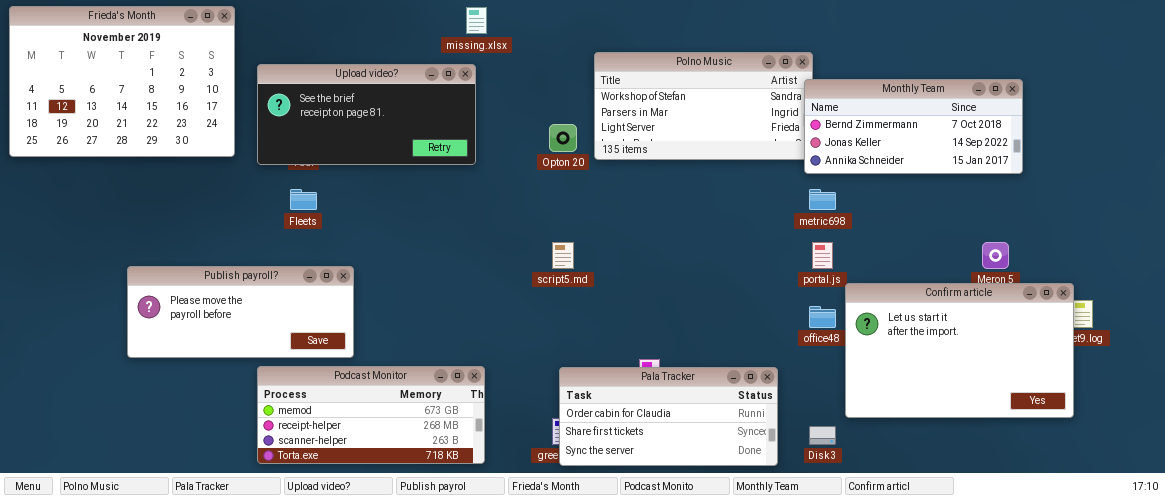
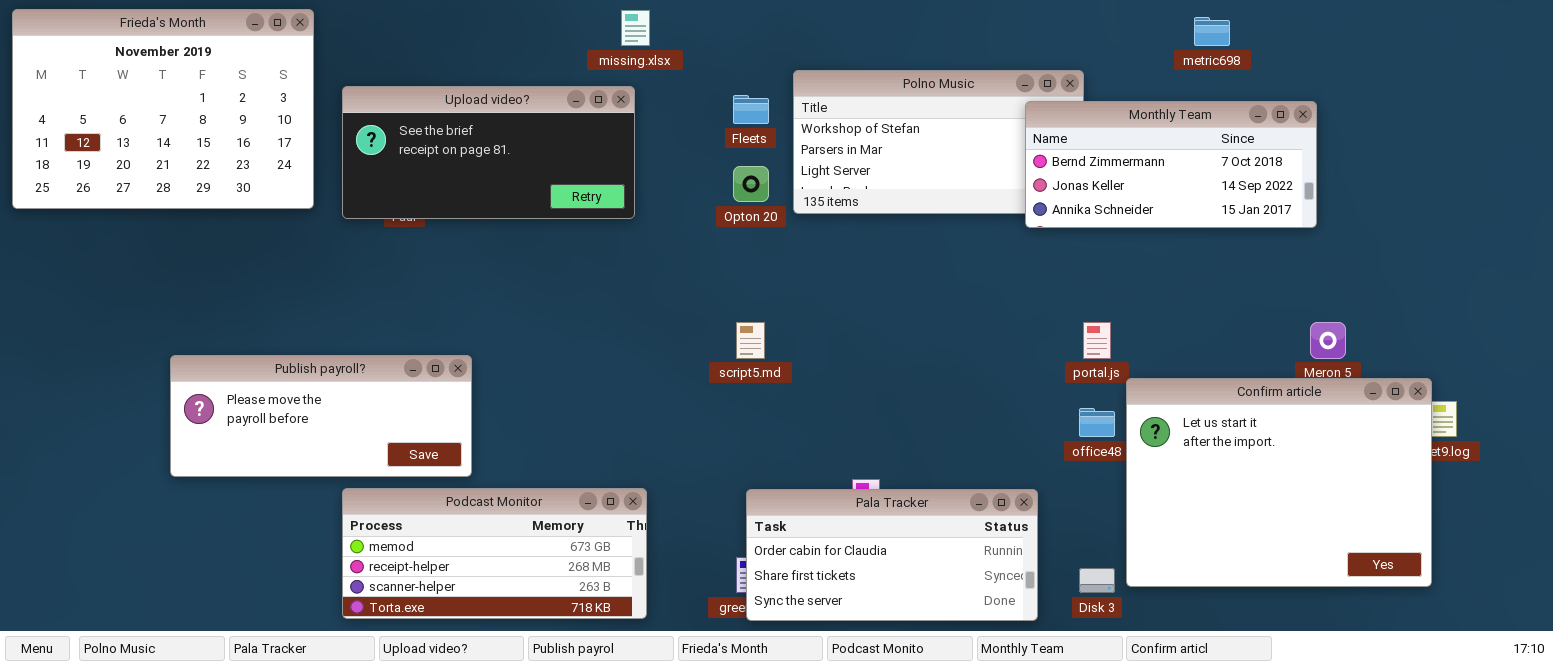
Monthly Team: [804,79,1023,174] -> [1025,101,1317,228], moved
Fleets: [290,189,317,210] -> [733,95,769,124], moved
metric698: [809,189,836,210] -> [1194,17,1230,46], moved
Confirm article: [845,283,1074,418] -> [1126,378,1432,587], resized

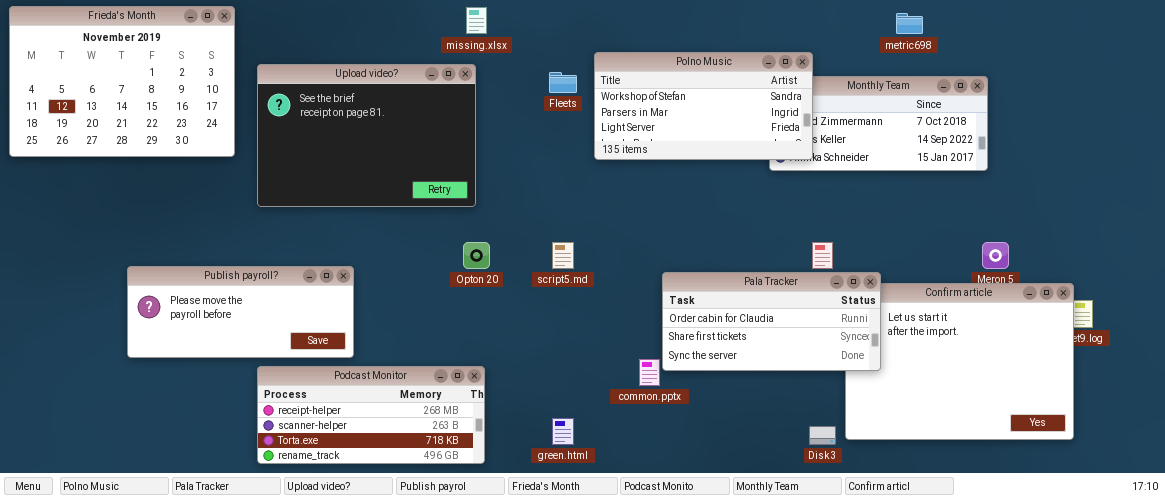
Polno Music: [793,70,1084,214] -> [594,52,813,160], raised
Upload video?: [342,86,635,219] -> [257,64,476,207], resized
Opton 20: [733,166,769,202] -> [463,242,490,269], moved
Podcast Monitor: [342,488,647,619] -> [257,366,485,464], scrolled down 1 row
Pala Tracker: [746,489,1038,621] -> [662,272,881,371], moved

